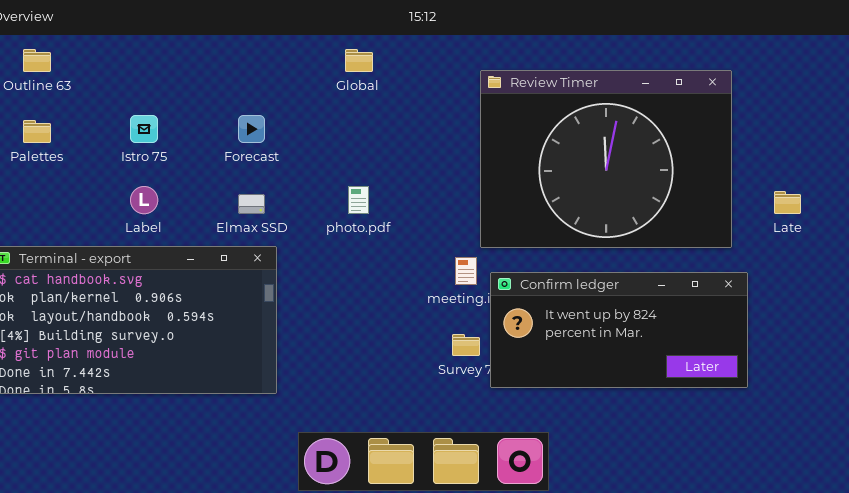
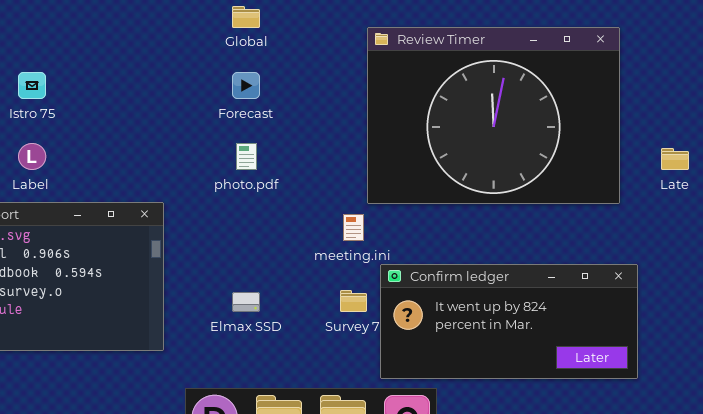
Forecast: [238,115,265,143] -> [232,72,260,99], moved
Elmax SSD: [238,194,265,214] -> [232,292,260,312], moved
Confirm ledger: [490,272,748,388] -> [380,264,638,379], moved

